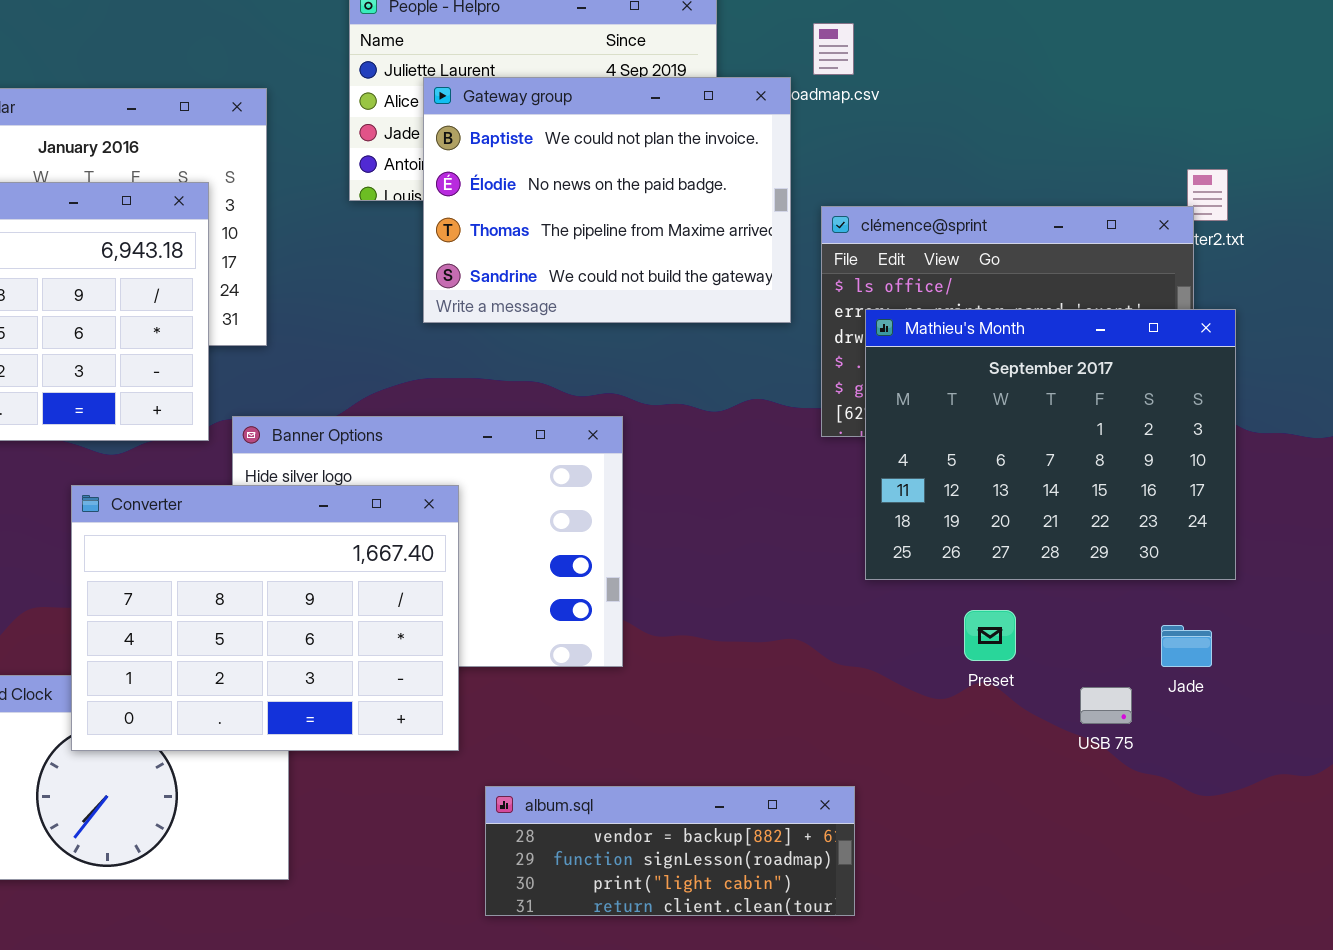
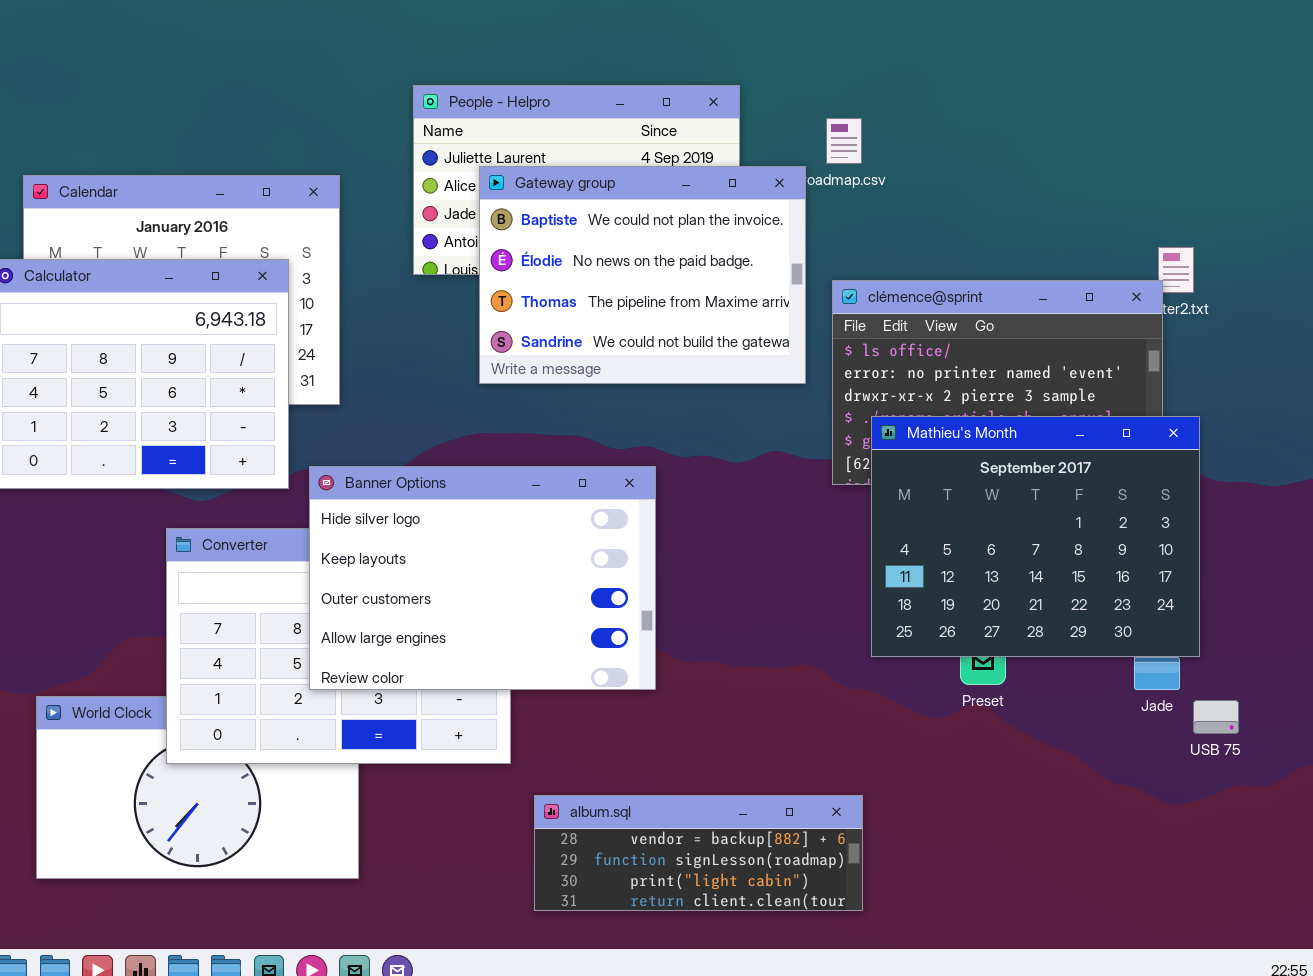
Mathieu's Month: [865,309,1236,580] -> [871,416,1200,657], moved
Banner Options: [232,416,623,667] -> [309,466,656,690], raised
USB 75: [1080,687,1132,724] -> [1193,700,1239,734], moved

